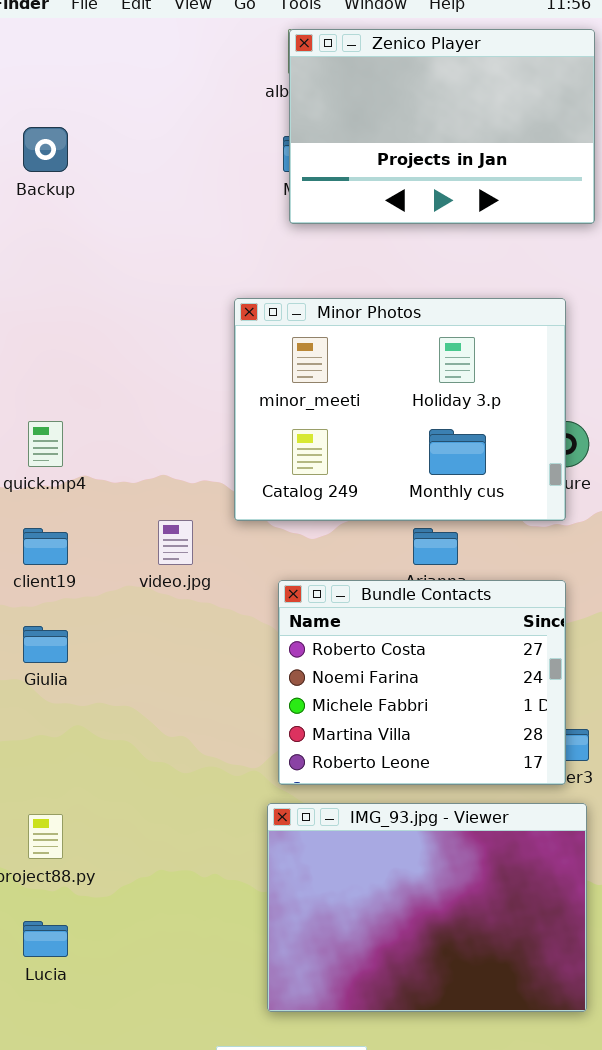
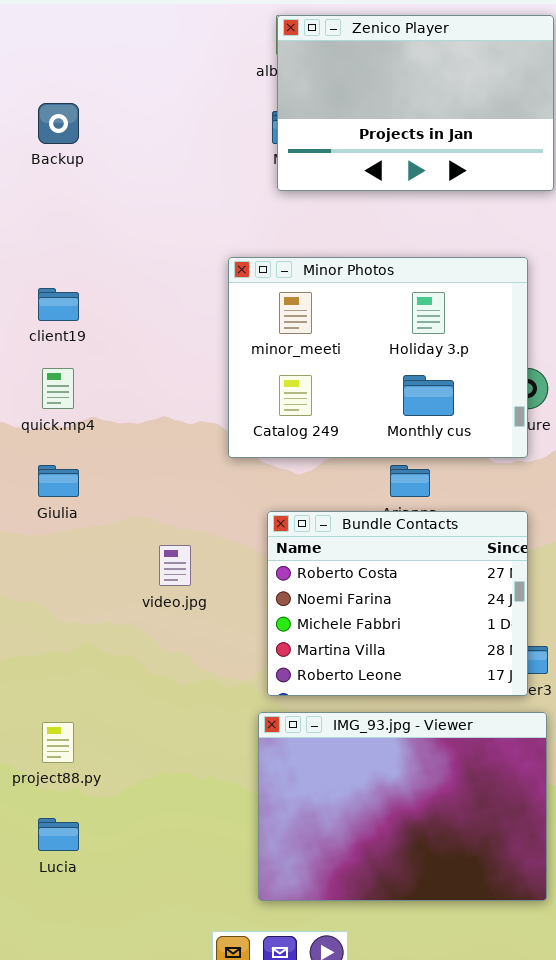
video.jpg: [158,520,193,565] -> [159,545,191,586], moved
client19: [23,528,68,565] -> [38,288,79,321], moved
Giulia: [23,626,68,663] -> [38,465,79,497], moved

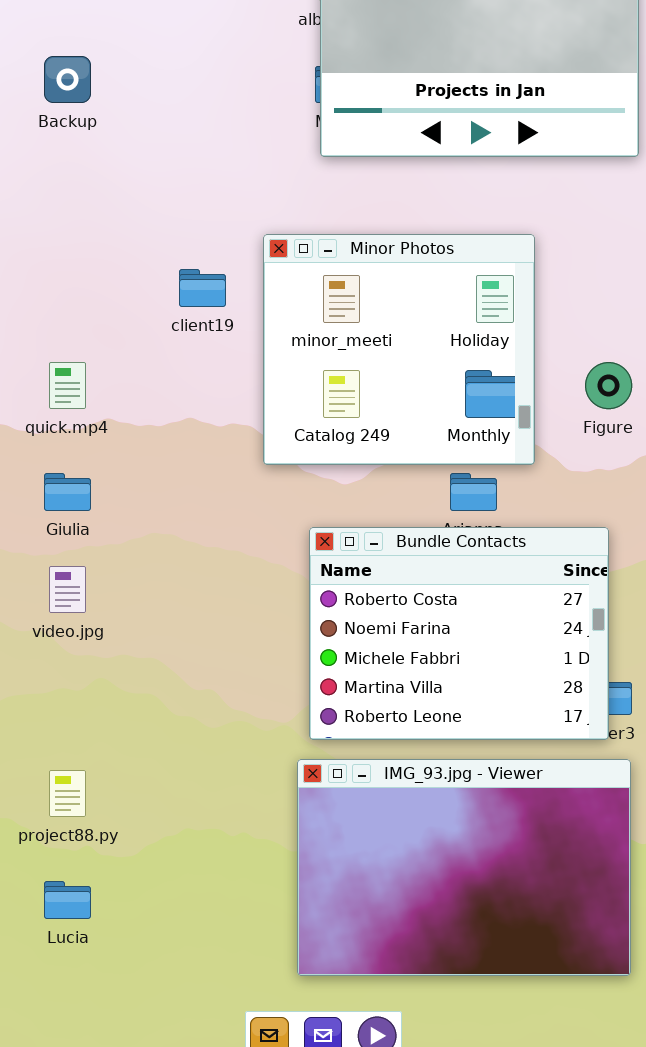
Minor Photos: [228,257,528,458] -> [263,234,535,465], resized
client19: [38,288,79,321] -> [179,269,226,307], moved
video.jpg: [159,545,191,586] -> [49,566,86,613], moved

